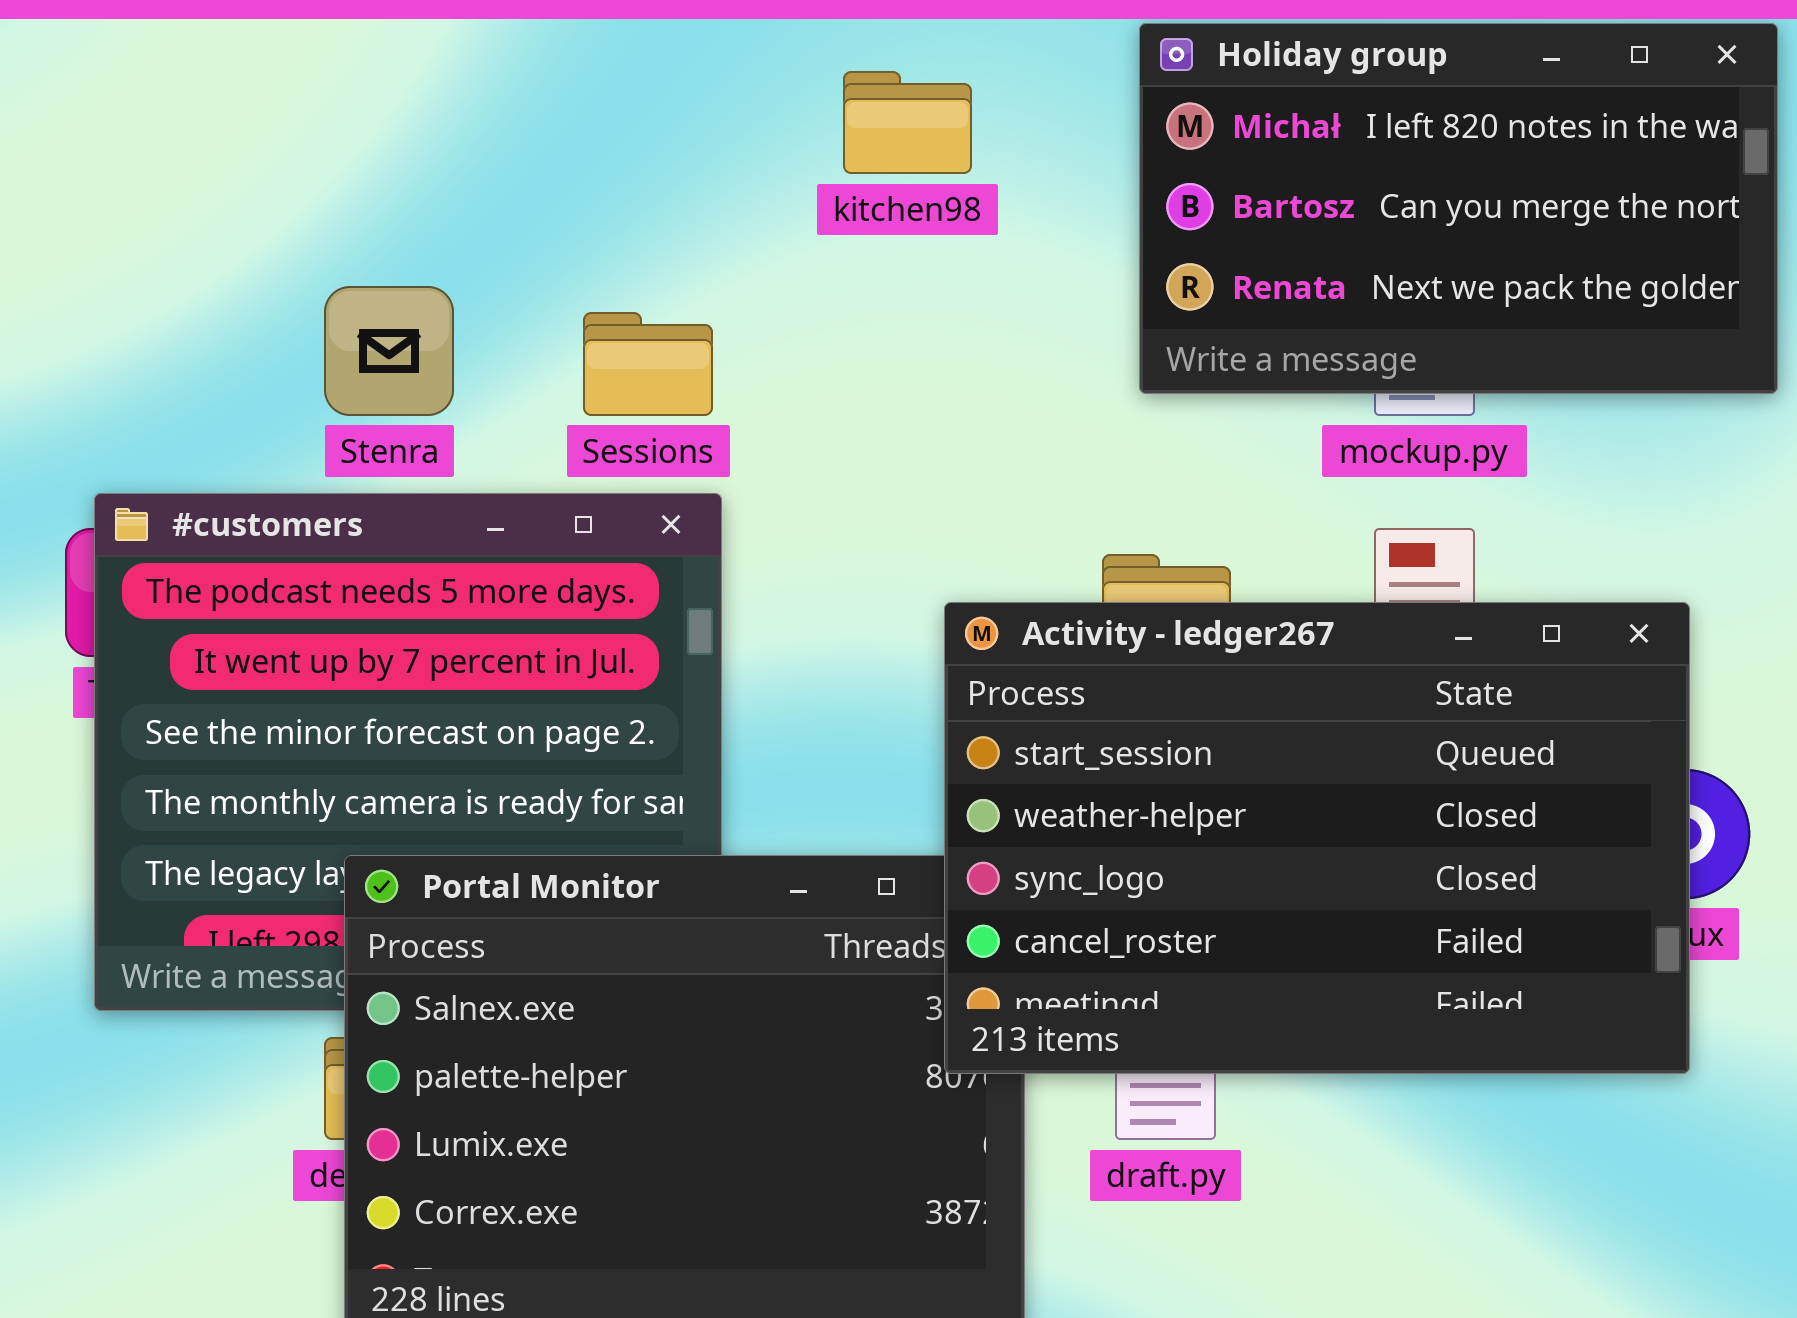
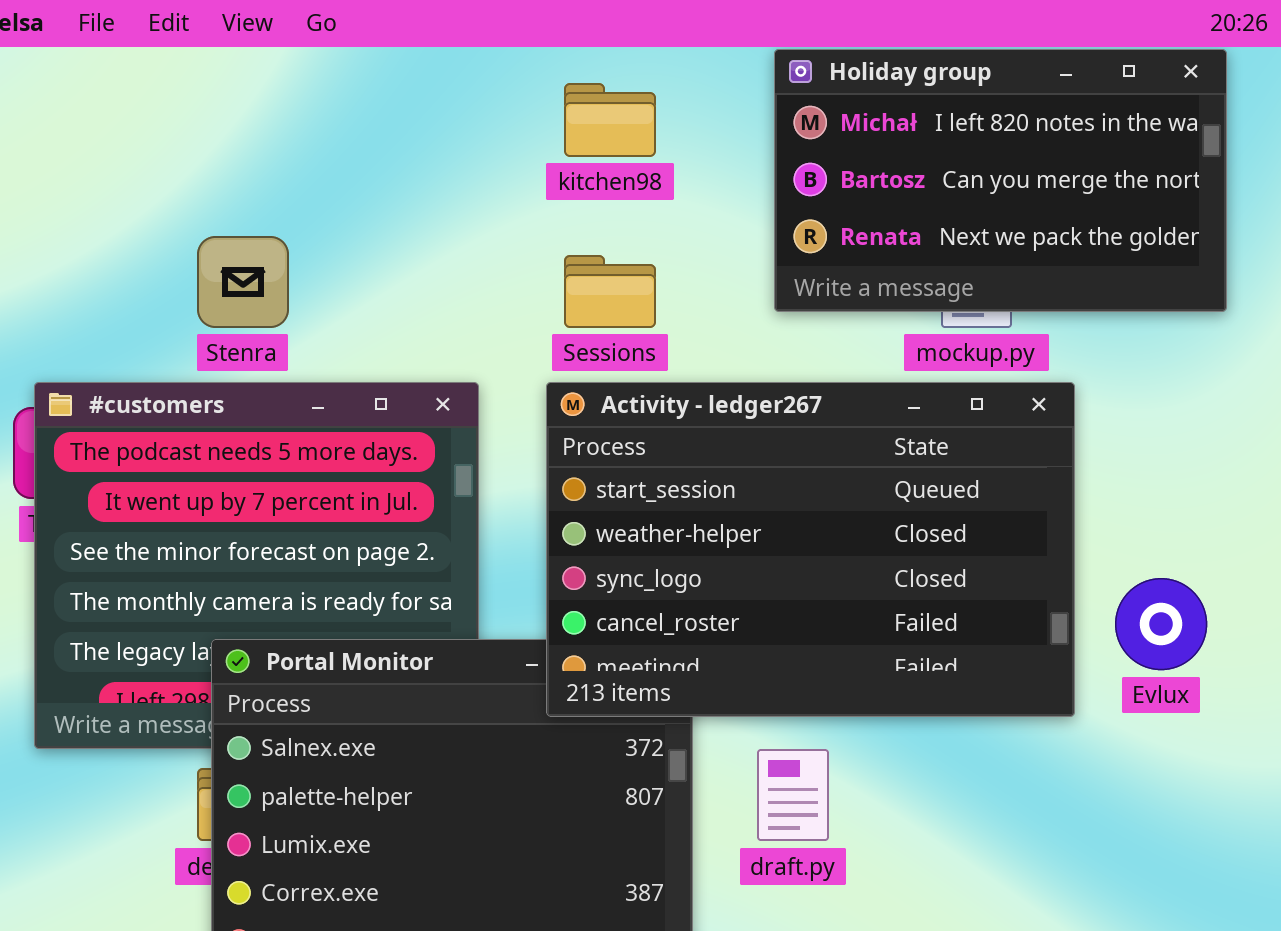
Sessions: [583,312,713,416] -> [564,255,656,328], moved
Activity - ledger267: [944,602,1690,1074] -> [546,382,1075,717], moved

